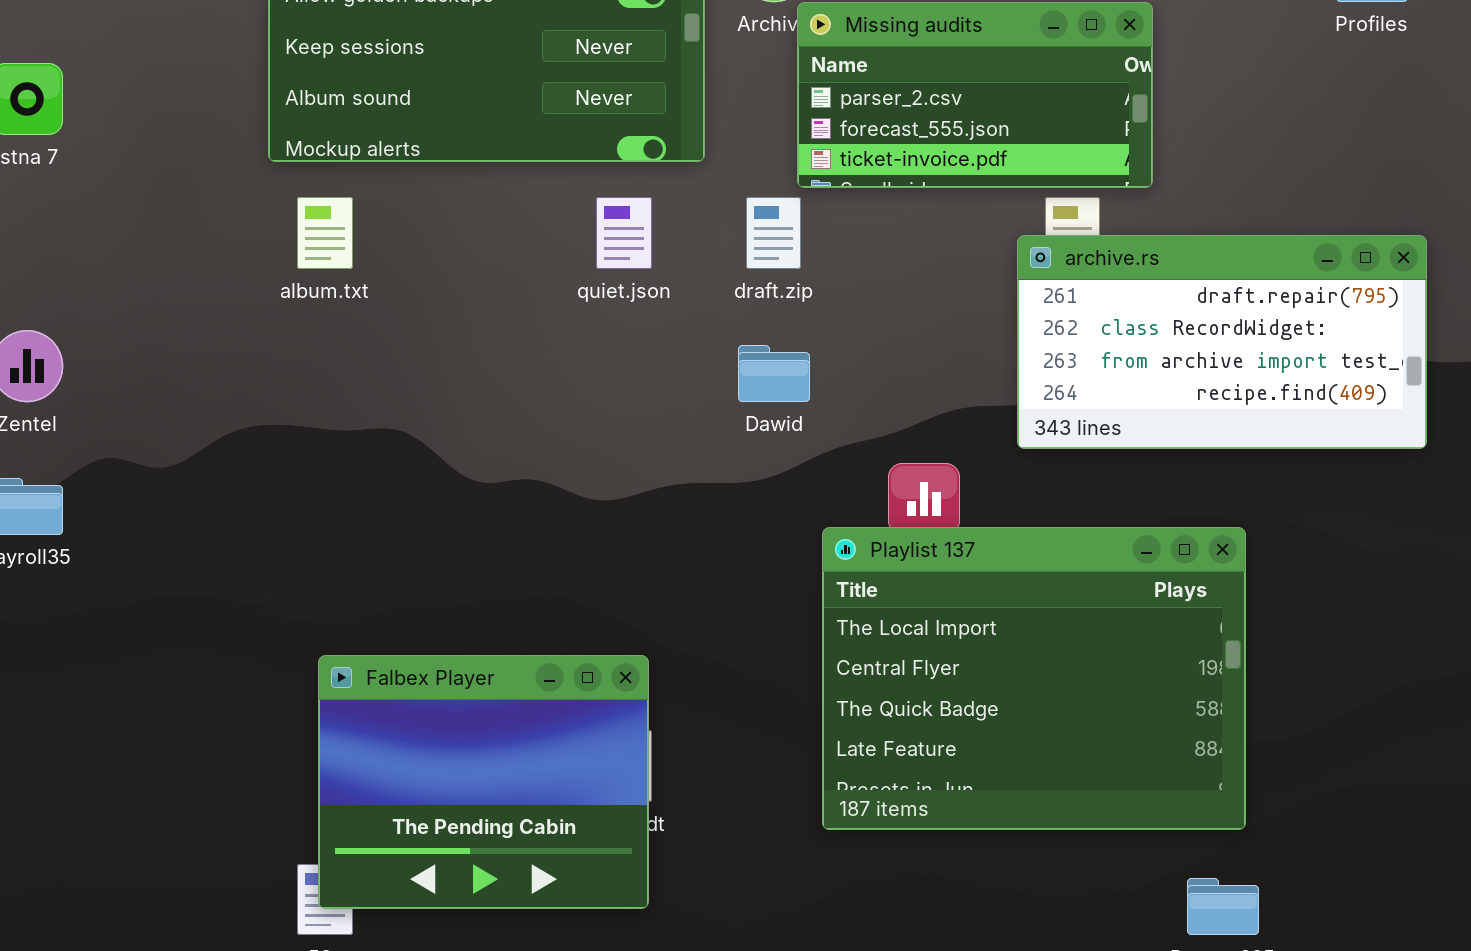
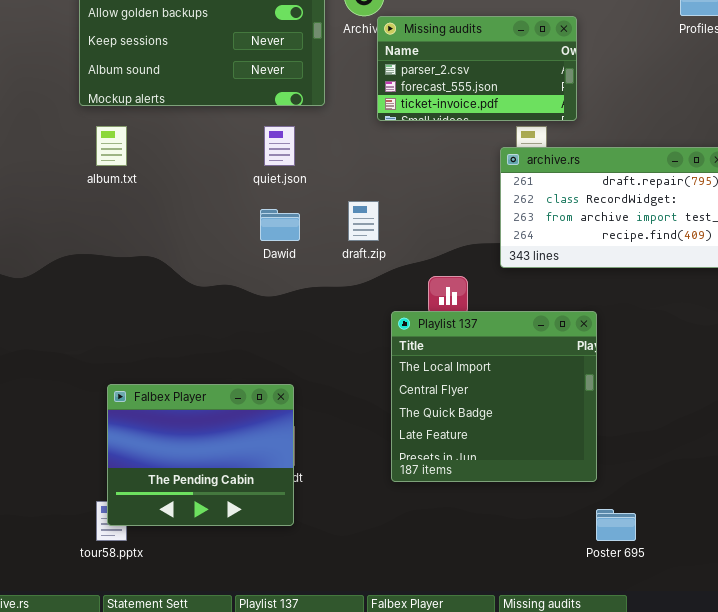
draft.zip: [746,197,801,269] -> [348,201,379,241], moved
Dawid: [738,345,810,402] -> [260,209,300,241], moved
Playlist 137: [822,527,1246,830] -> [391,311,597,482], resized

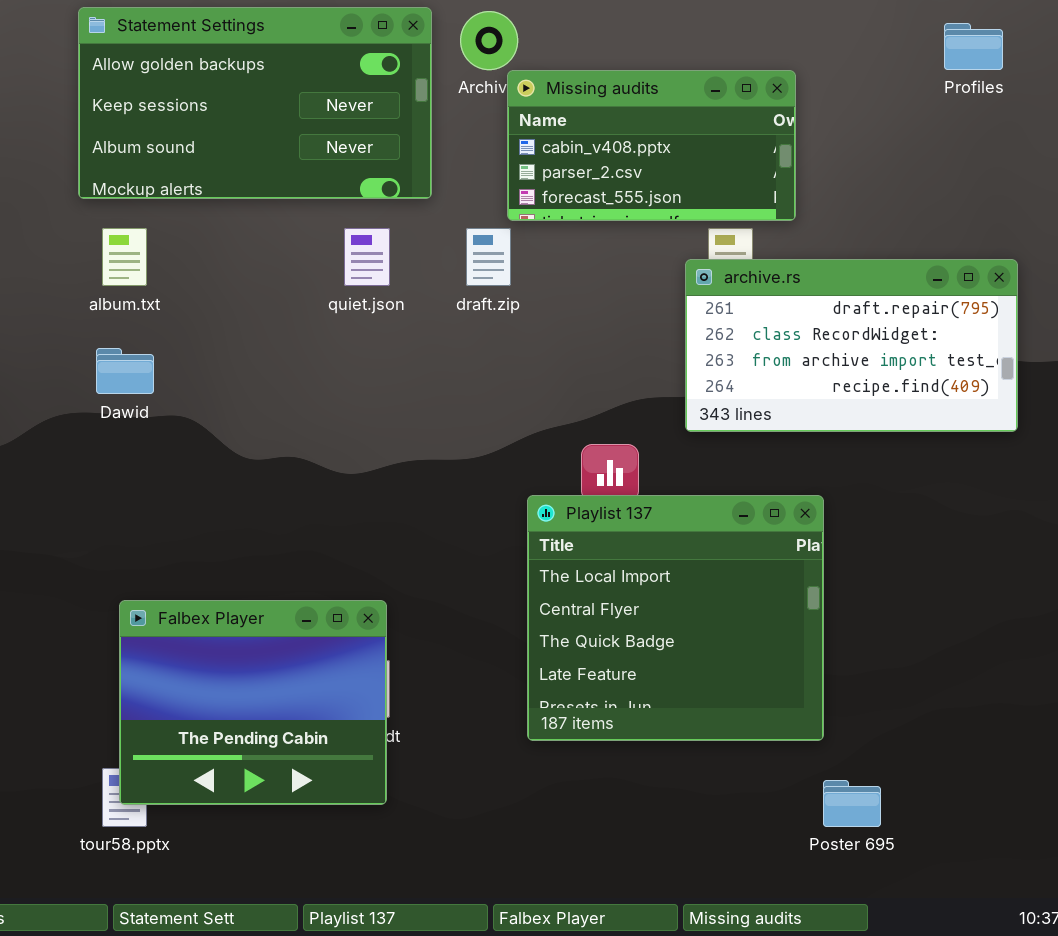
Missing audits: [377,16,577,121] -> [507,70,796,221], scrolled up 1 row
draft.zip: [348,201,379,241] -> [466,228,511,286], moved
Dawid: [260,209,300,241] -> [96,348,154,394], moved

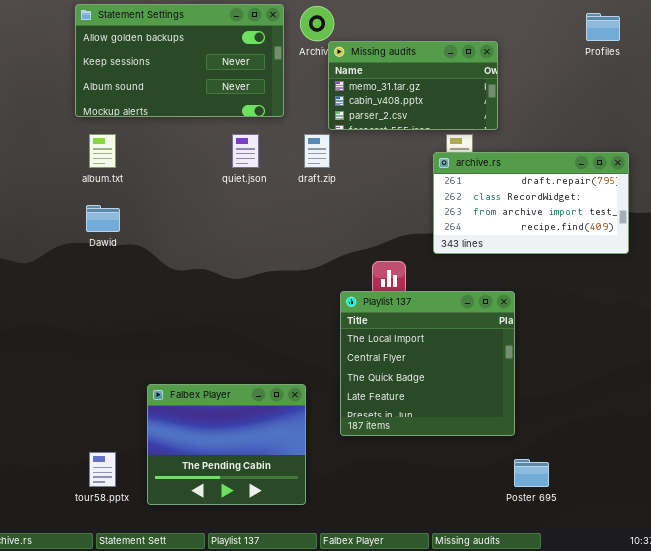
Missing audits: [507,70,796,221] -> [328,41,498,130], scrolled up 1 row
Falbex Player: [119,600,387,805] -> [147,384,306,505], moved

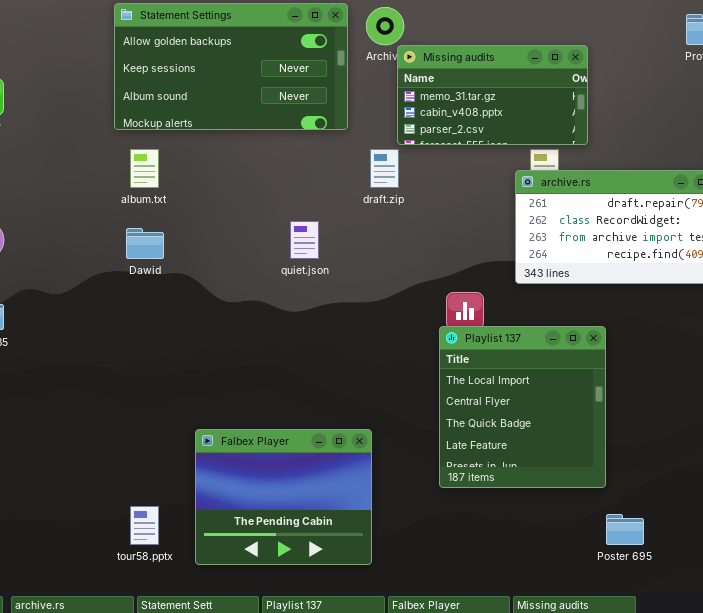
quiet.json: [232,134,259,168] -> [290,221,319,259], moved
Playlist 137: [340,291,515,436] -> [439,326,606,488], resized

